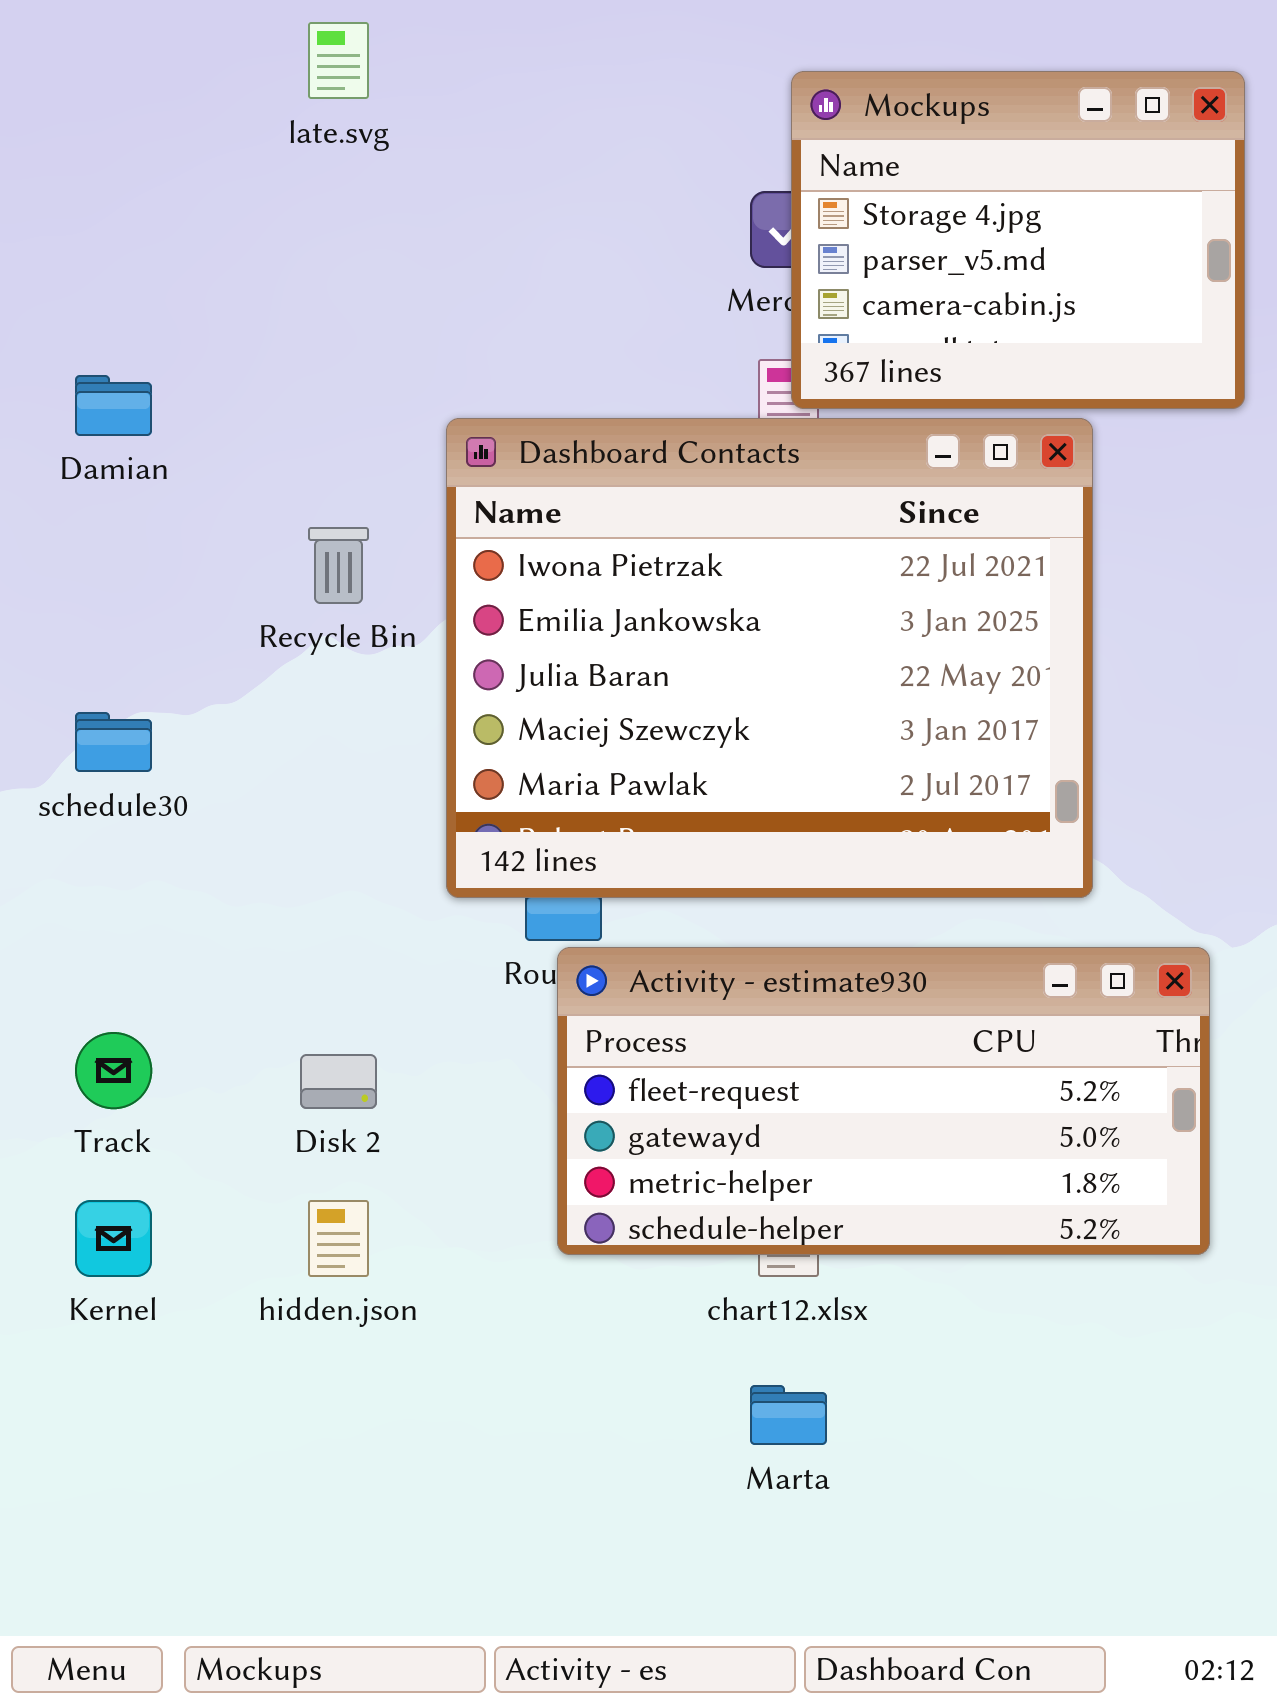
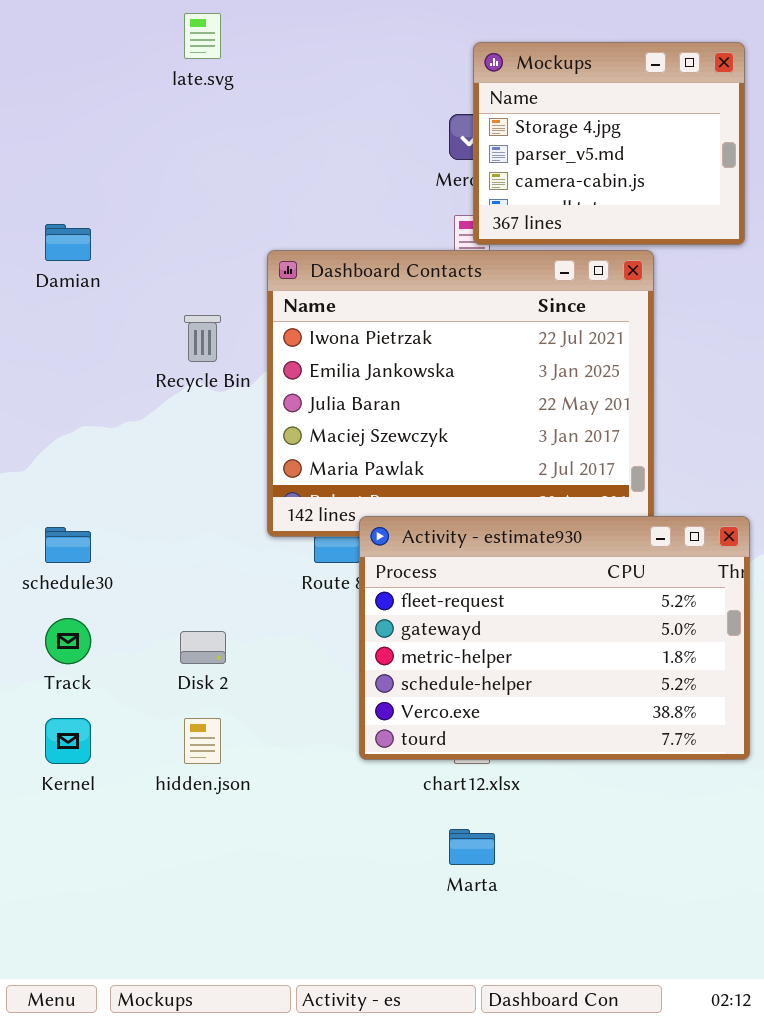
schedule30: [75,712,152,772] -> [45,527,91,563], moved
Activity - estimate930: [557,947,1210,1255] -> [359,516,750,760], moved, resized

